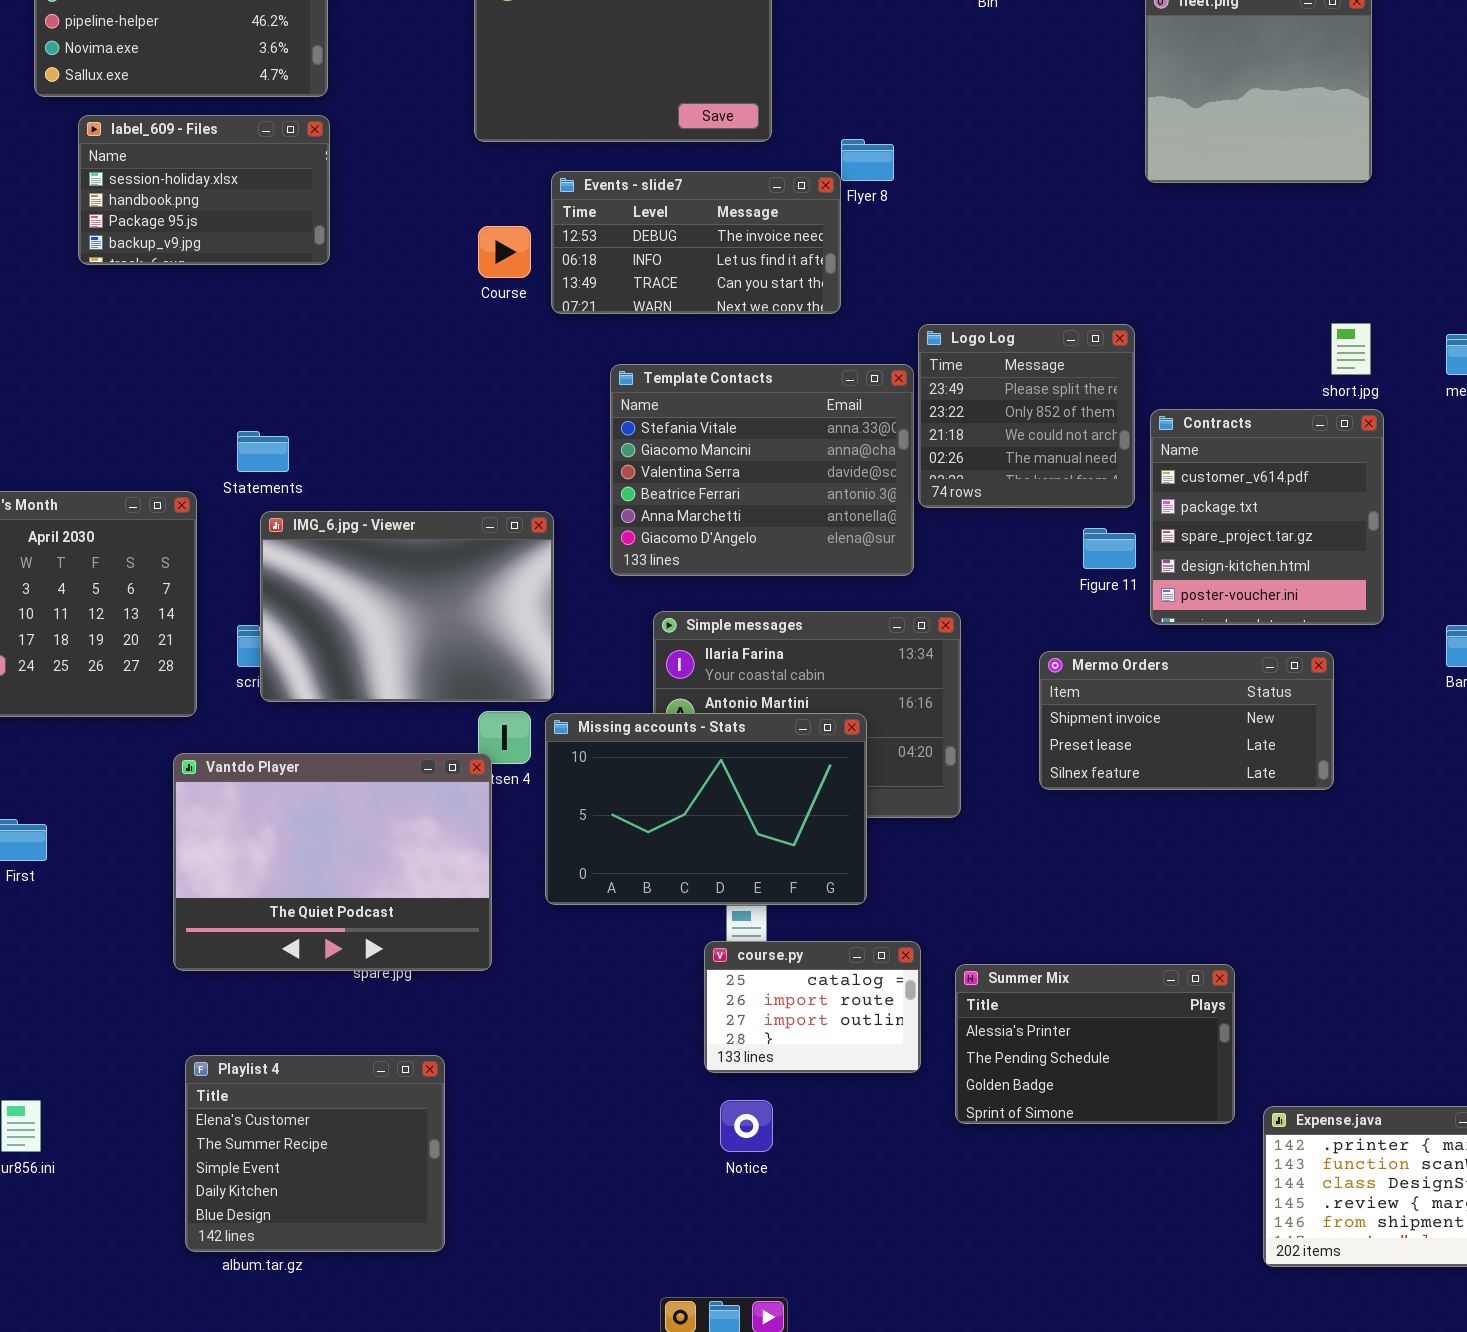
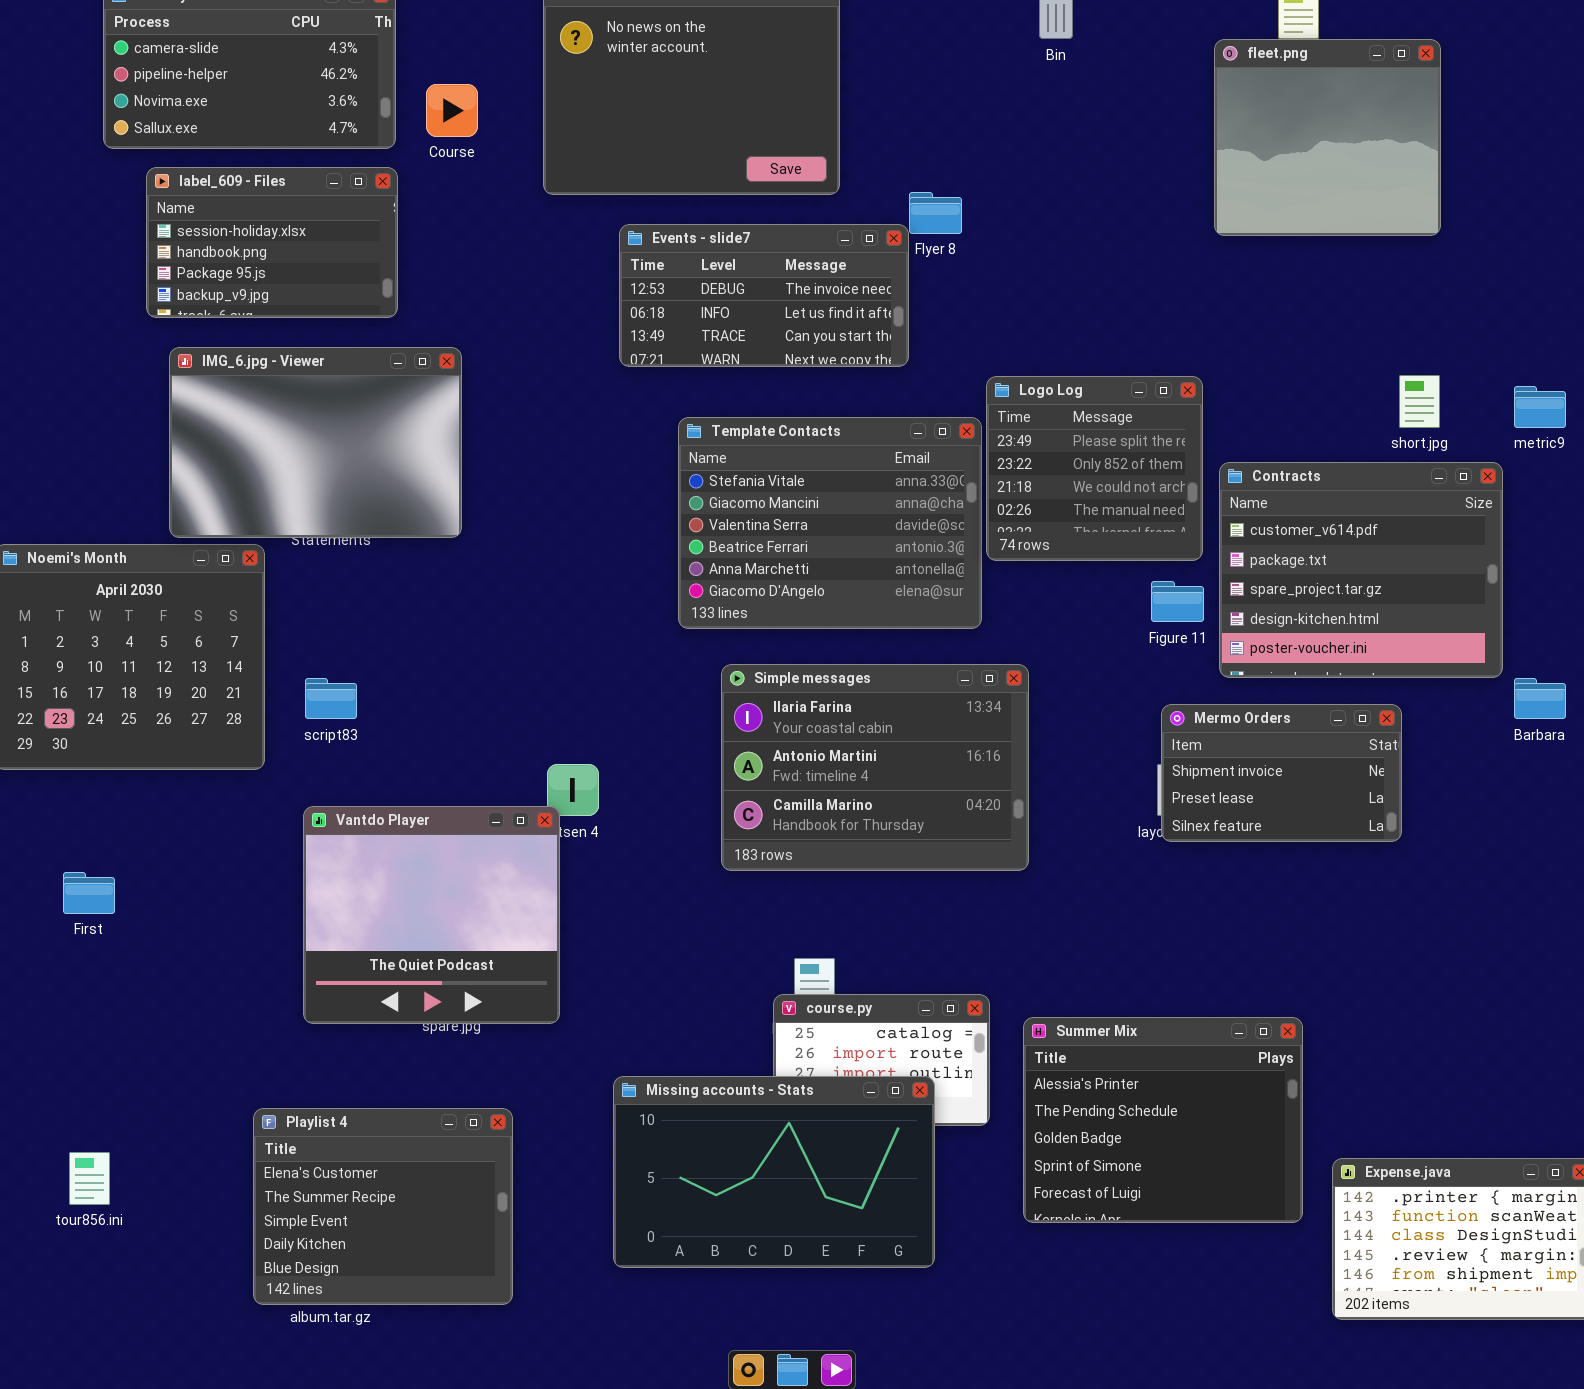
Course: [478,226,531,278] -> [426,84,478,137], moved
Contracts: [1150,409,1384,625] -> [1219,462,1503,678], resized
IMG_6.jpg - Viewer: [260,511,554,702] -> [169,347,462,538], moved
Mermo Orders: [1039,651,1334,790] -> [1161,704,1402,842], resized
Missing accounts - Stats: [545,713,867,905] -> [613,1076,935,1268], moved
Vantdo Player: [173,753,492,971] -> [303,806,560,1024], resized
Summer Mix: [955,964,1235,1124] -> [1023,1017,1303,1223], resized

